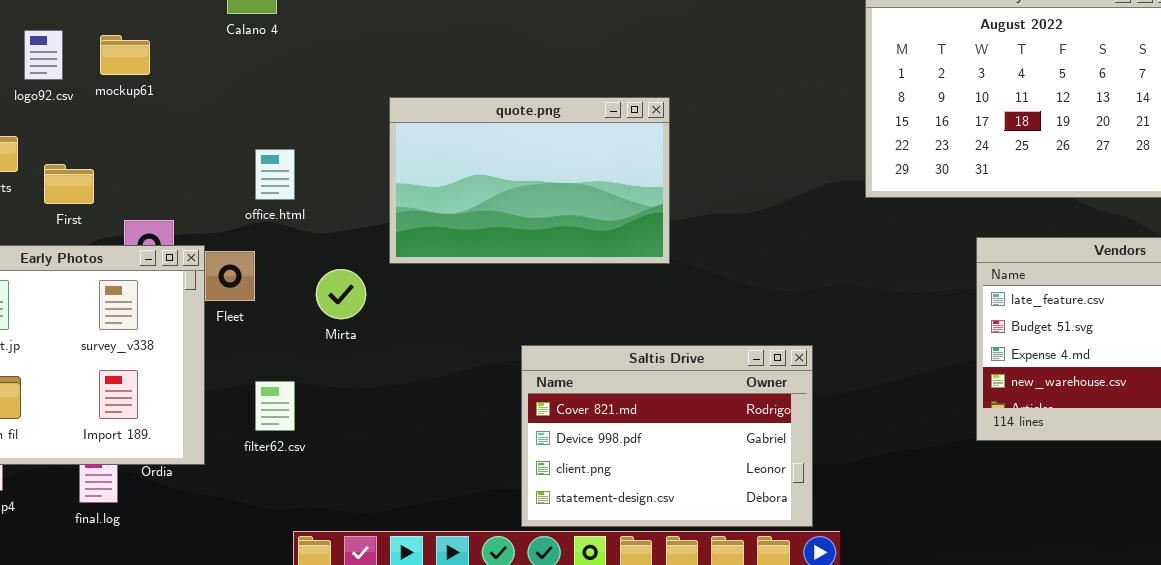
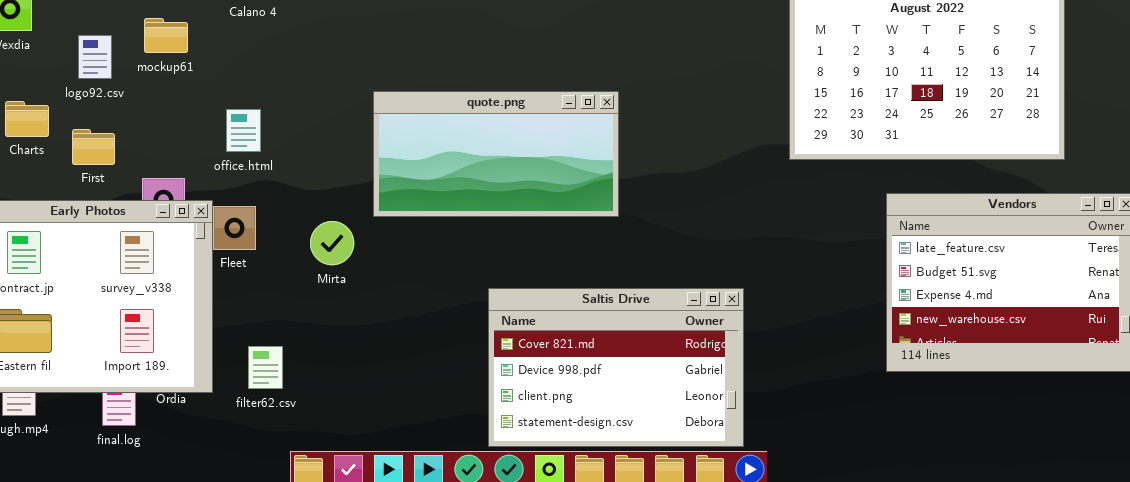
logo92.csv: [24,30,63,80] -> [78,35,112,79], moved
mockup61: [100,35,150,75] -> [144,18,188,53], moved
quote.png: [389,97,670,264] -> [373,91,619,217], resized
office.html: [255,149,295,200] -> [226,109,261,152], moved
filter62.csv: [255,381,295,431] -> [248,346,283,389], moved

